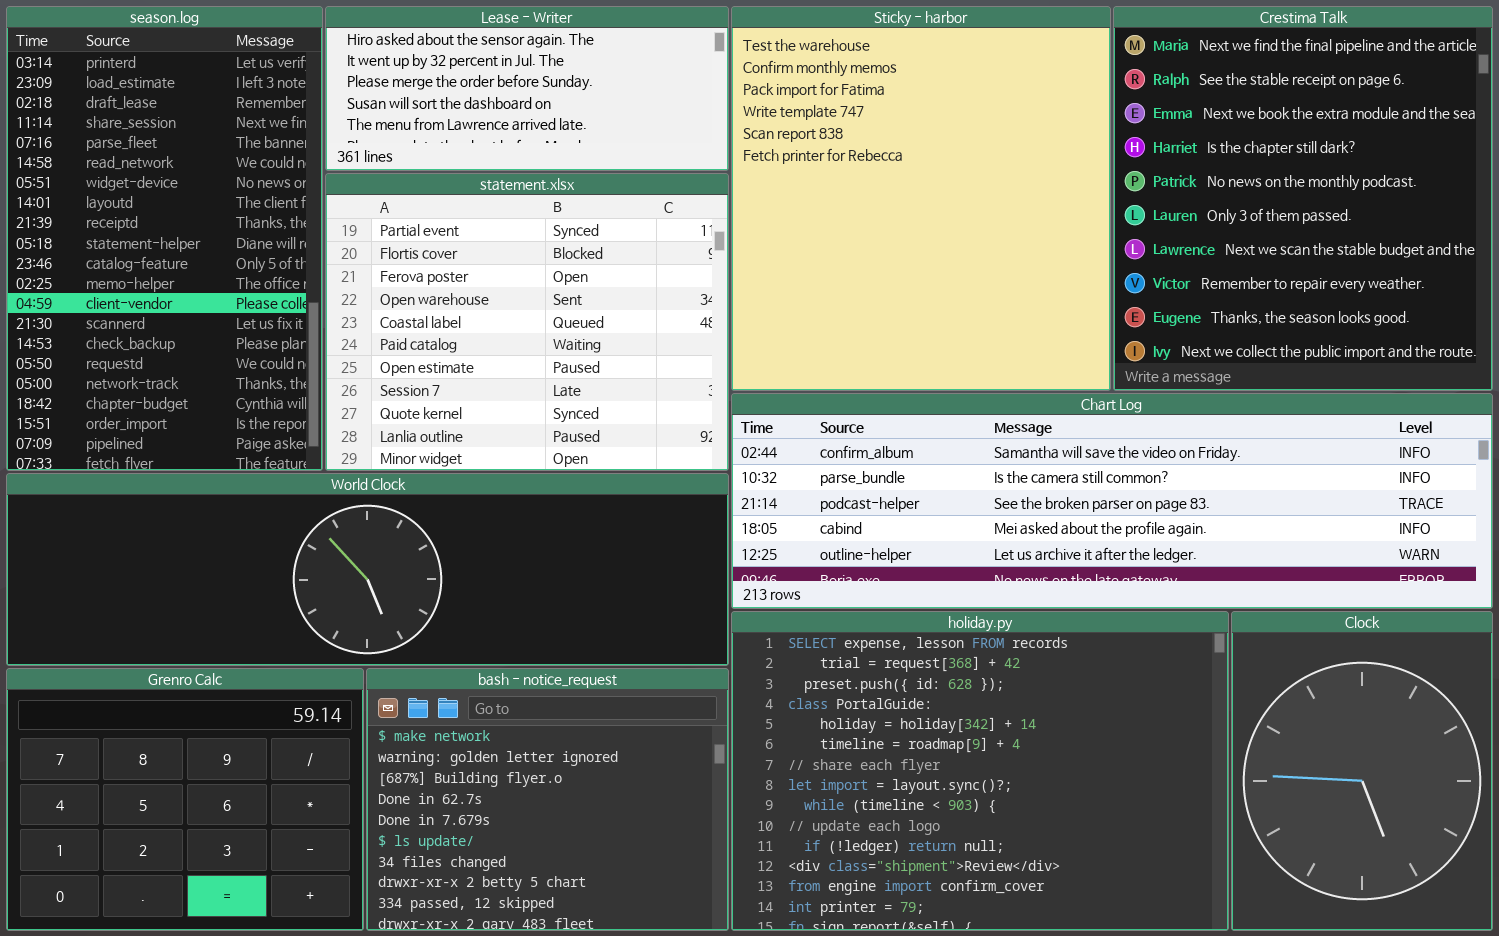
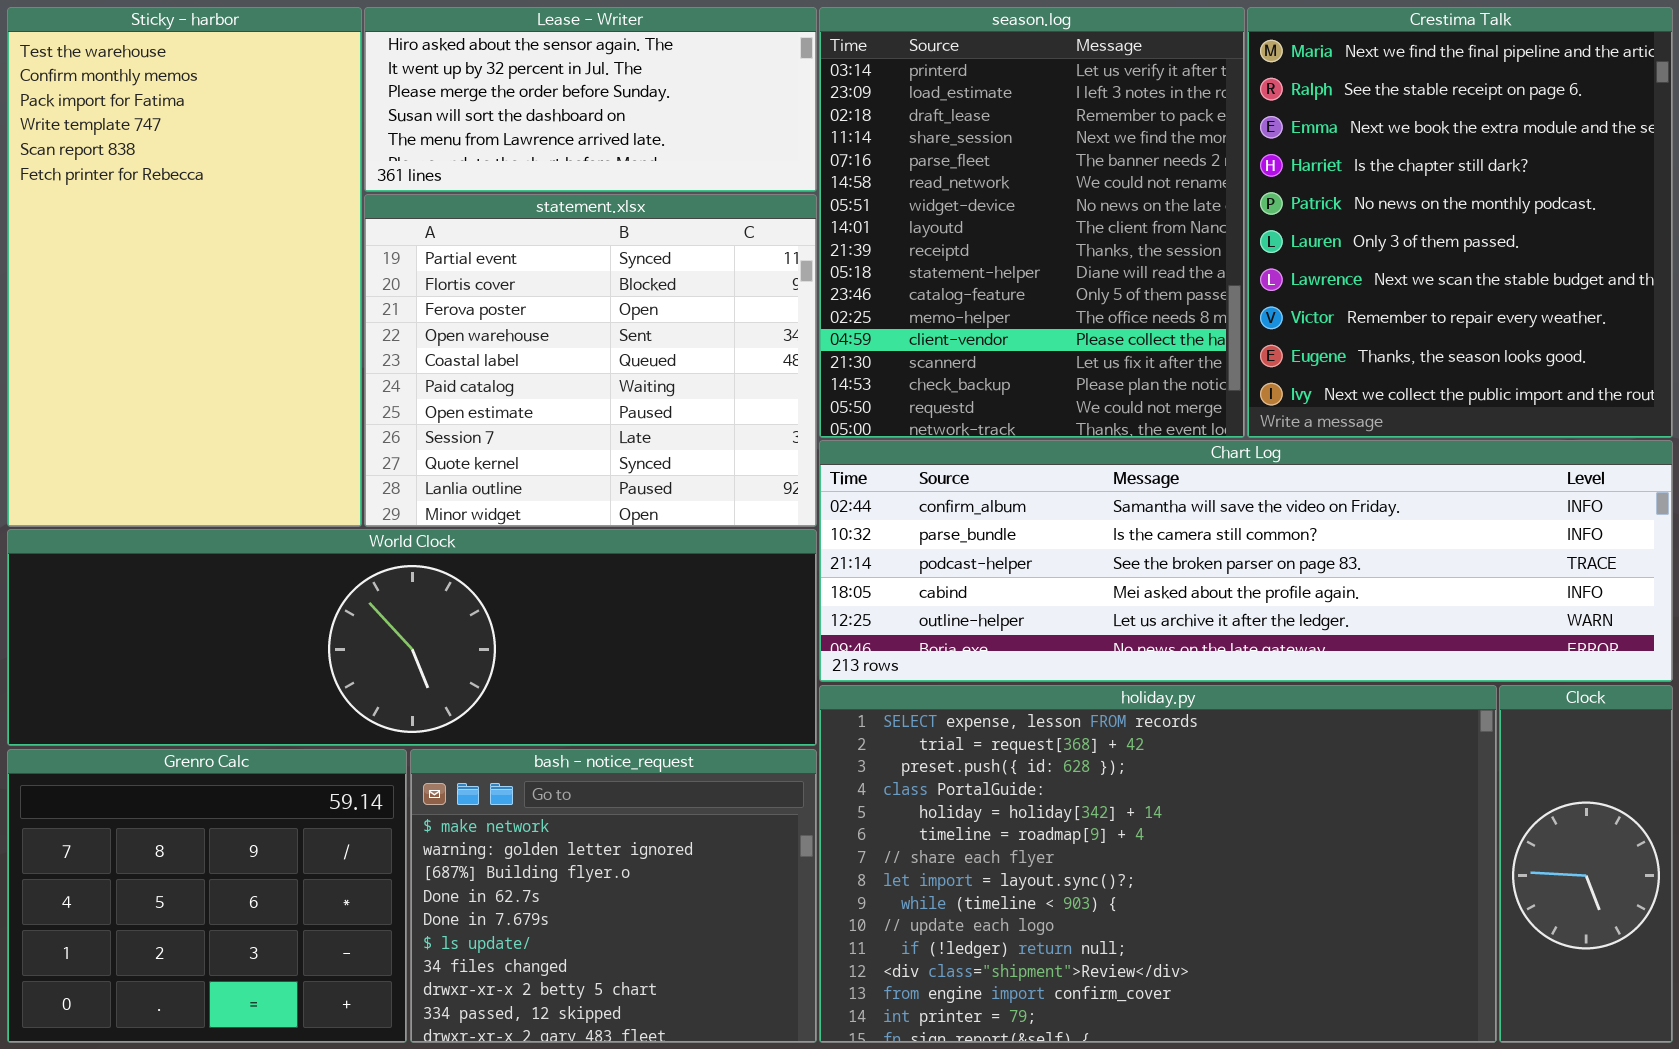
season.log: [6,6,323,471] -> [819,7,1245,438], moved, resized
Sticky - harbor: [731,6,1111,391] -> [7,7,362,527], moved, resized
holiday.py: [731,611,1229,931] -> [819,685,1497,1043], resized
Clock: [1231,611,1493,931] -> [1499,685,1673,1043], resized

